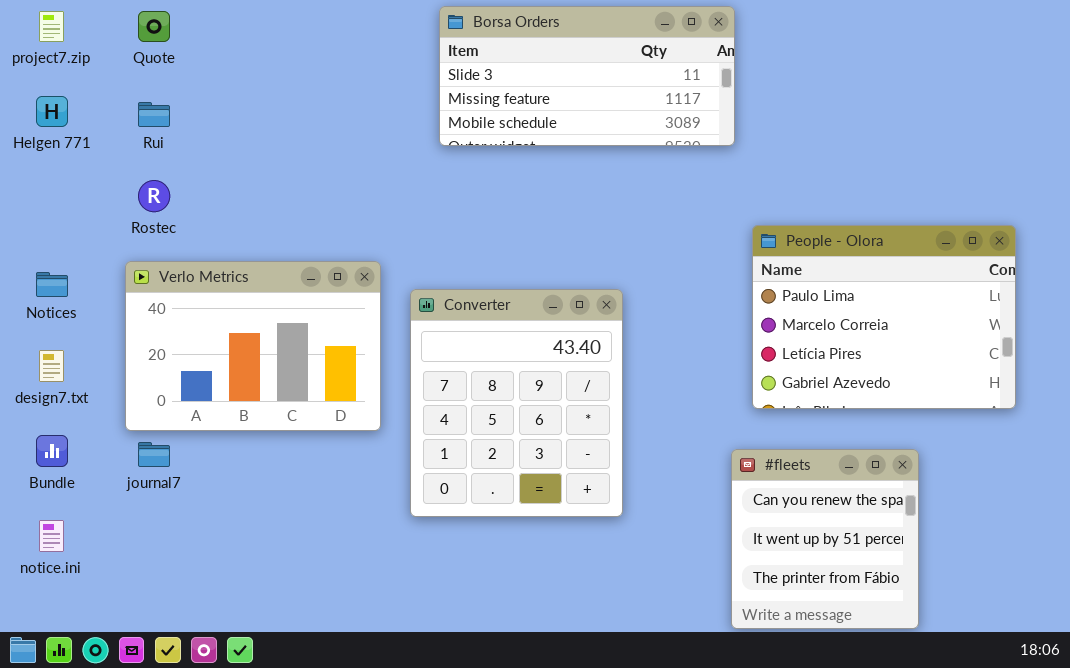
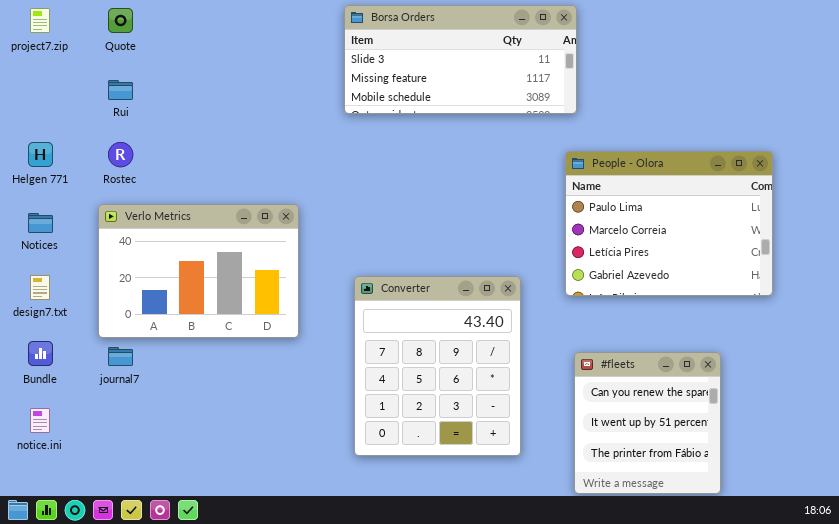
Helgen 771: [36,96,68,127] -> [28,142,53,167], moved
People - Olora: [752,225,1016,409] -> [565,151,773,296], moved
Converter: [410,289,623,517] -> [354,276,521,456], moved

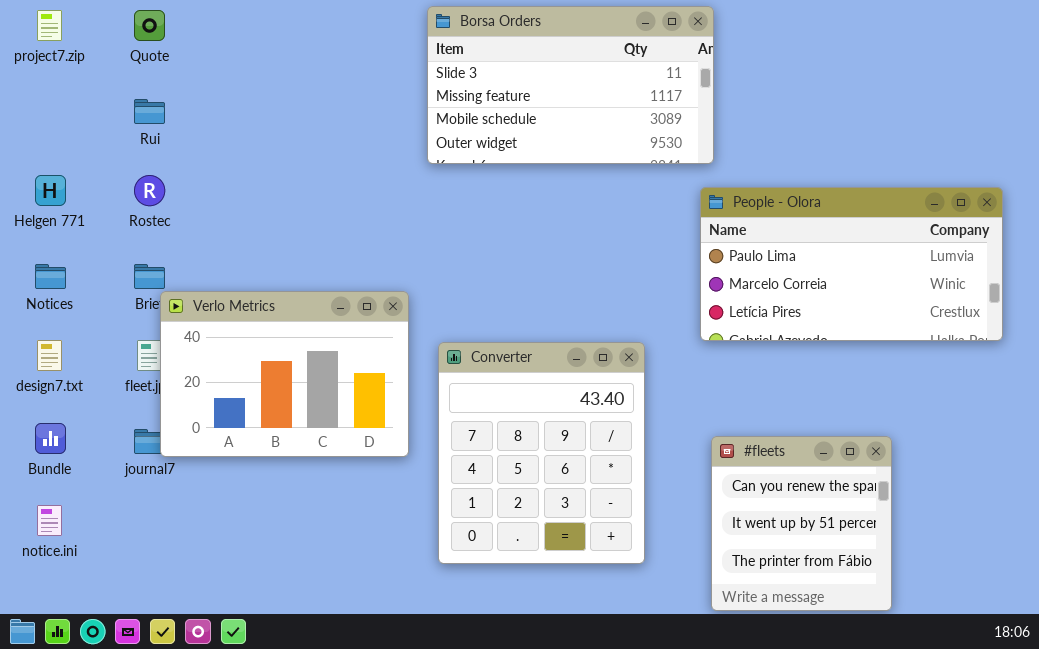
Borsa Orders: [344,5,577,114] -> [427,6,714,164], resized
People - Olora: [565,151,773,296] -> [700,187,1003,341], resized
Verlo Metrics: [98,204,299,338] -> [160,291,409,457], moved

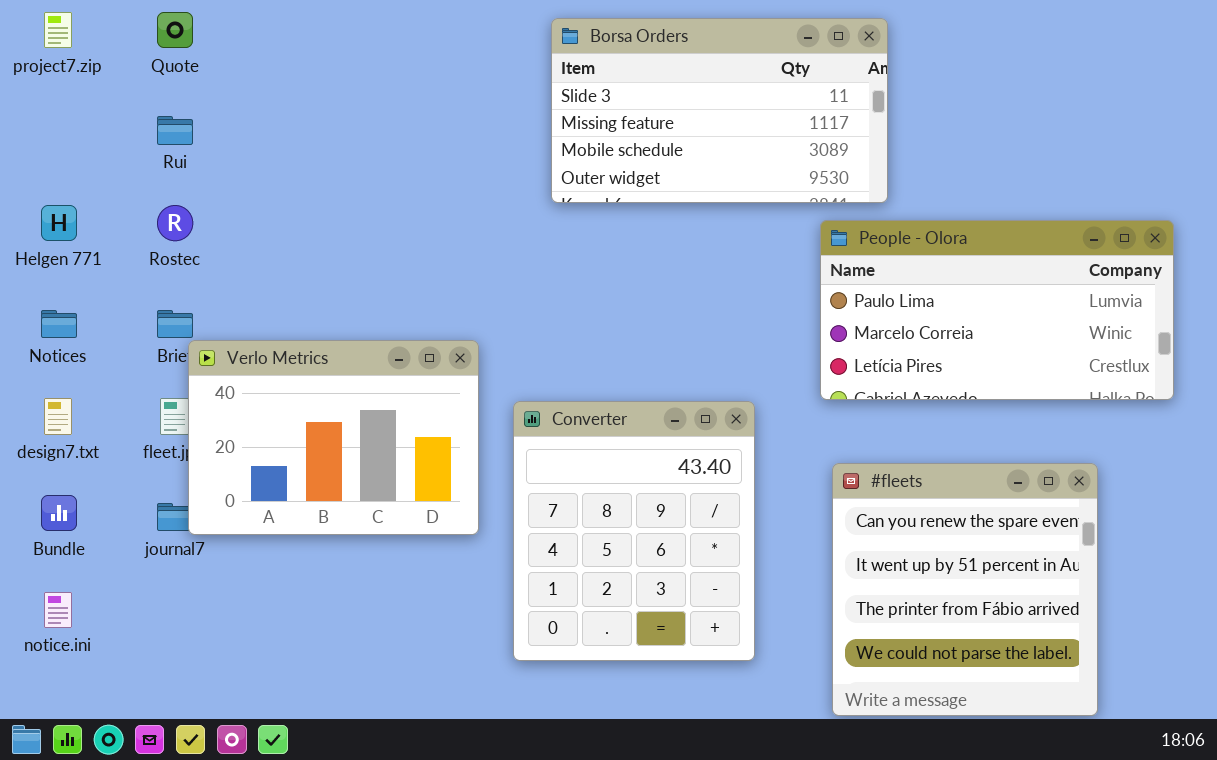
Borsa Orders: [427,6,714,164] -> [551,18,888,203], moved
#fleets: [711,436,892,611] -> [832,463,1098,716], resized

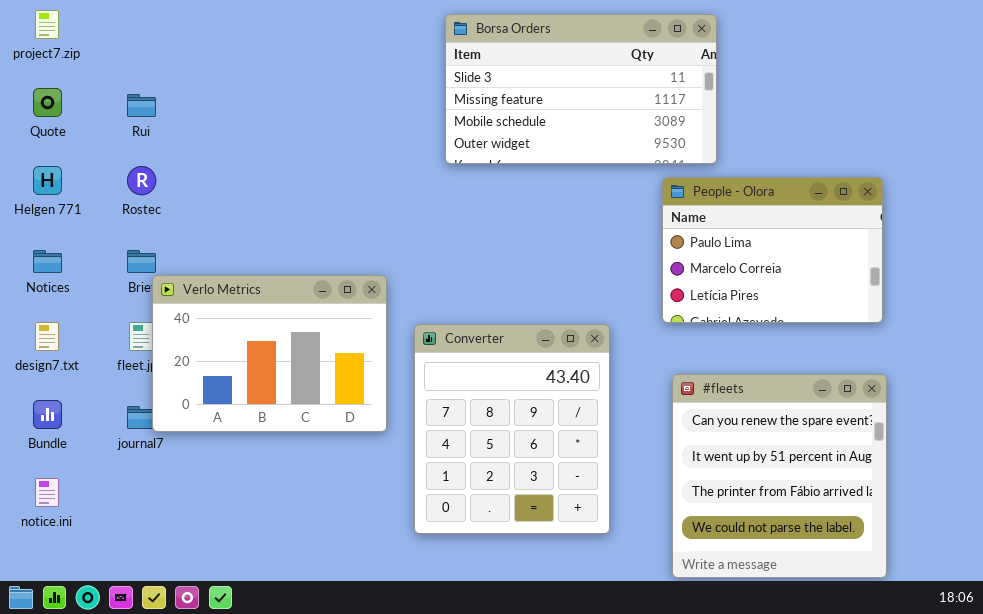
Quote: [157,12,193,48] -> [33,88,62,117], moved
People - Olora: [820,220,1174,400] -> [662,177,883,323], resized

